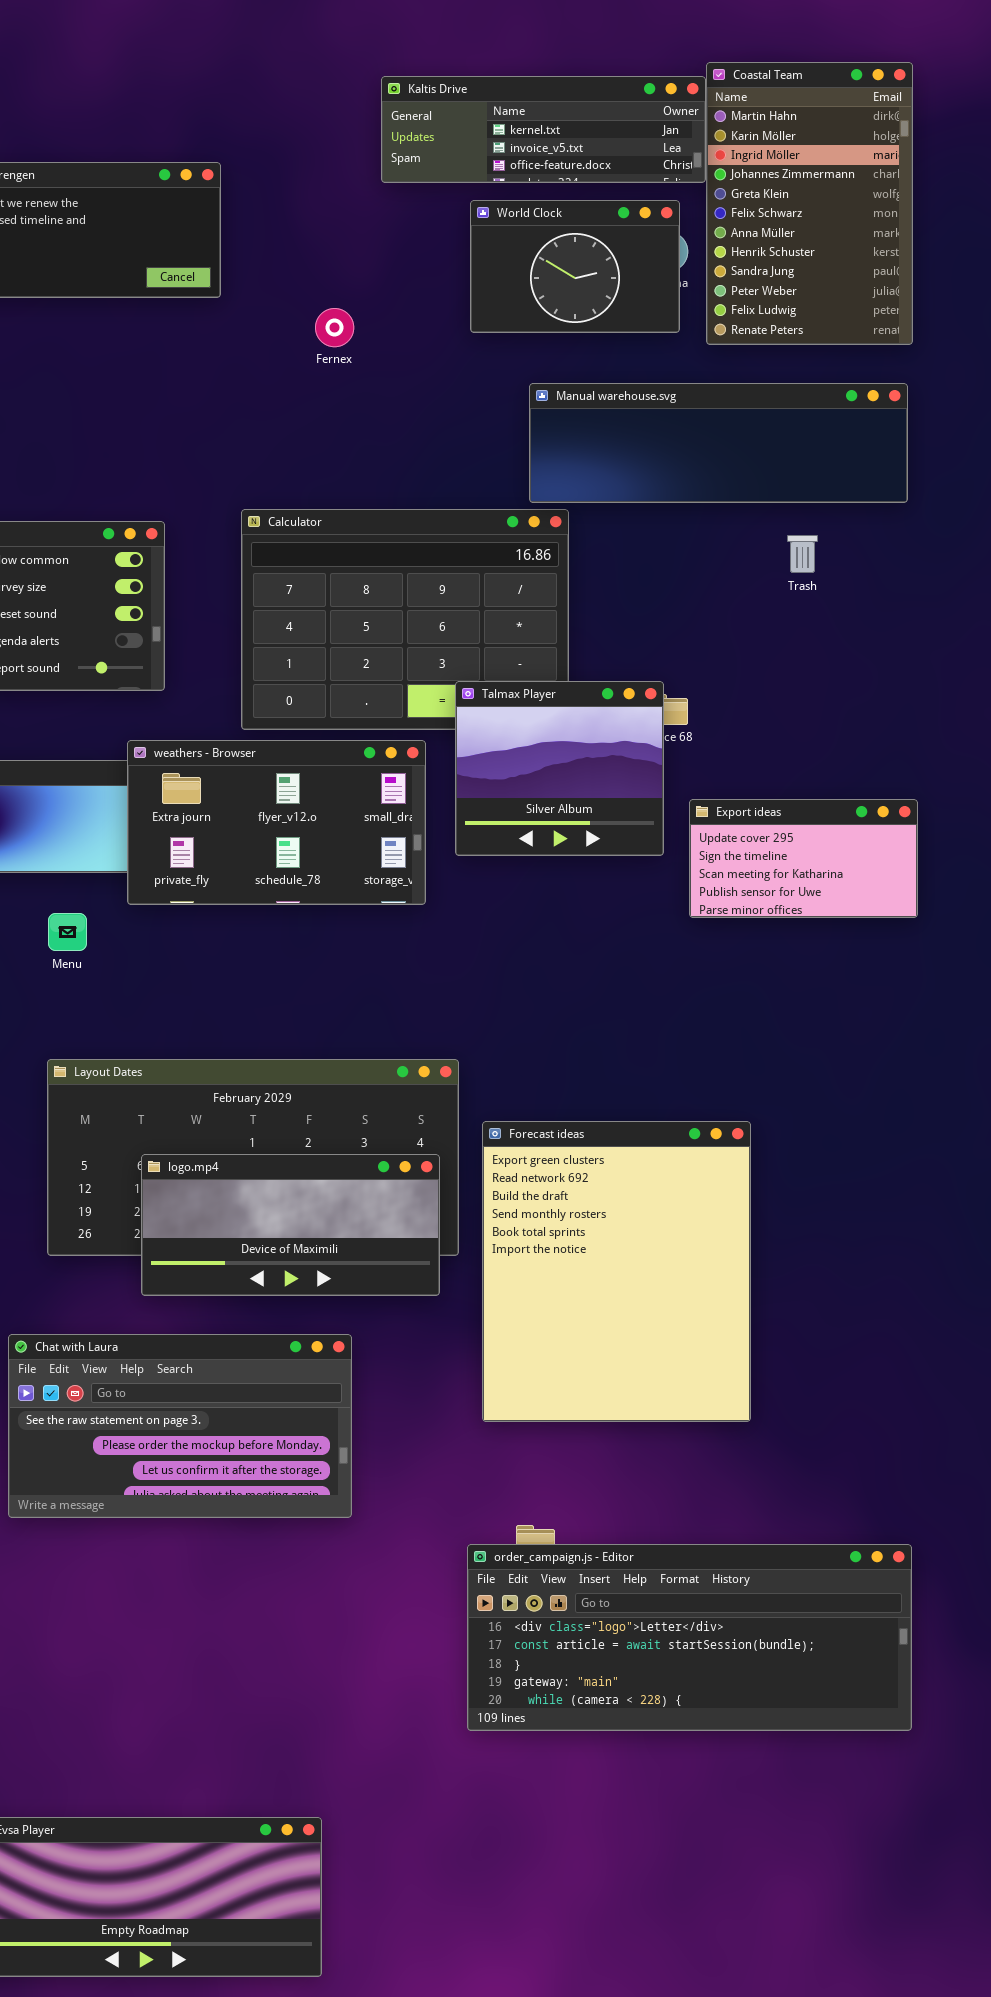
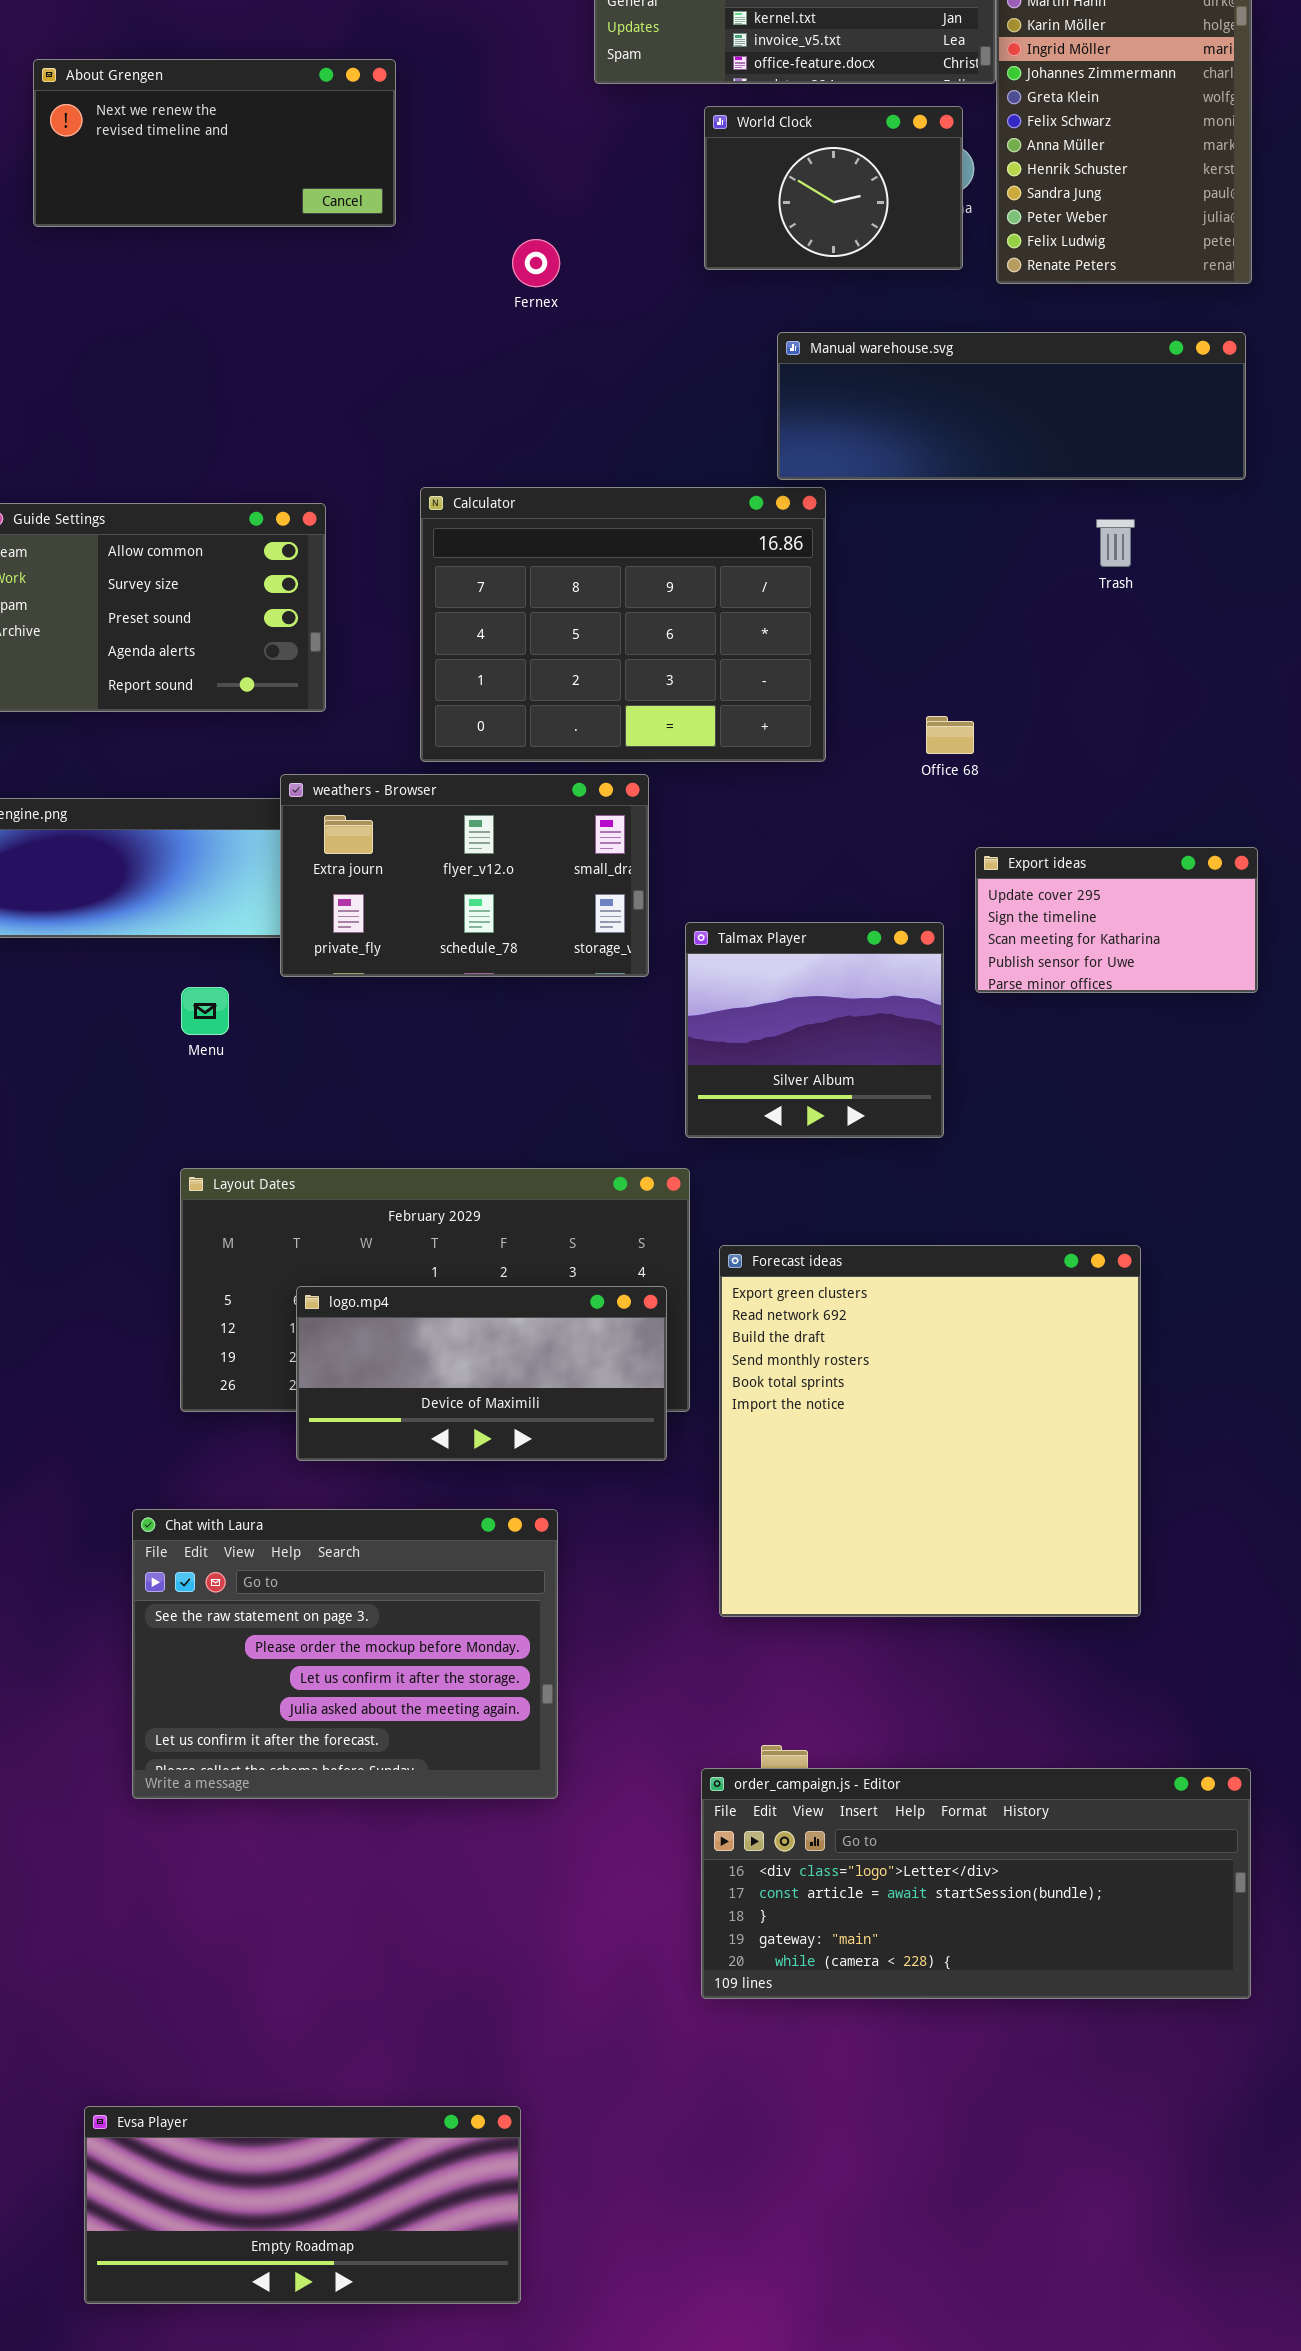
Talmax Player: [455,681,664,856] -> [685,922,944,1138], moved
Forecast ideas: [482,1121,751,1422] -> [719,1245,1141,1617], resized
Chat with Laura: [8,1334,352,1518] -> [132,1509,558,1799], resized

